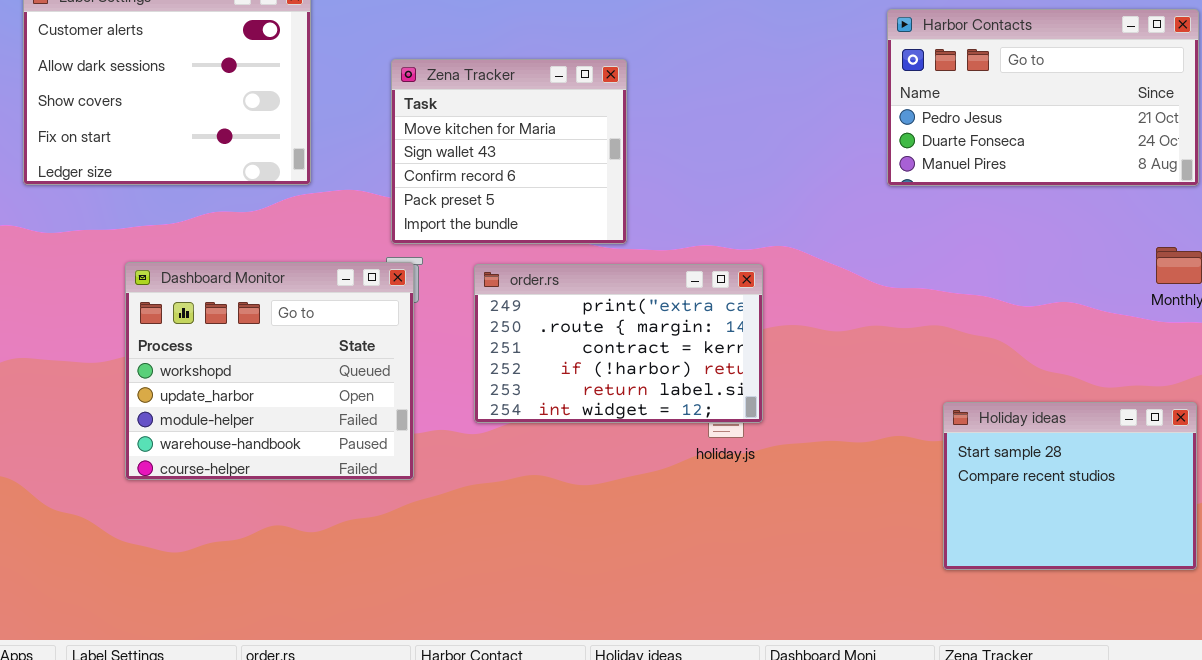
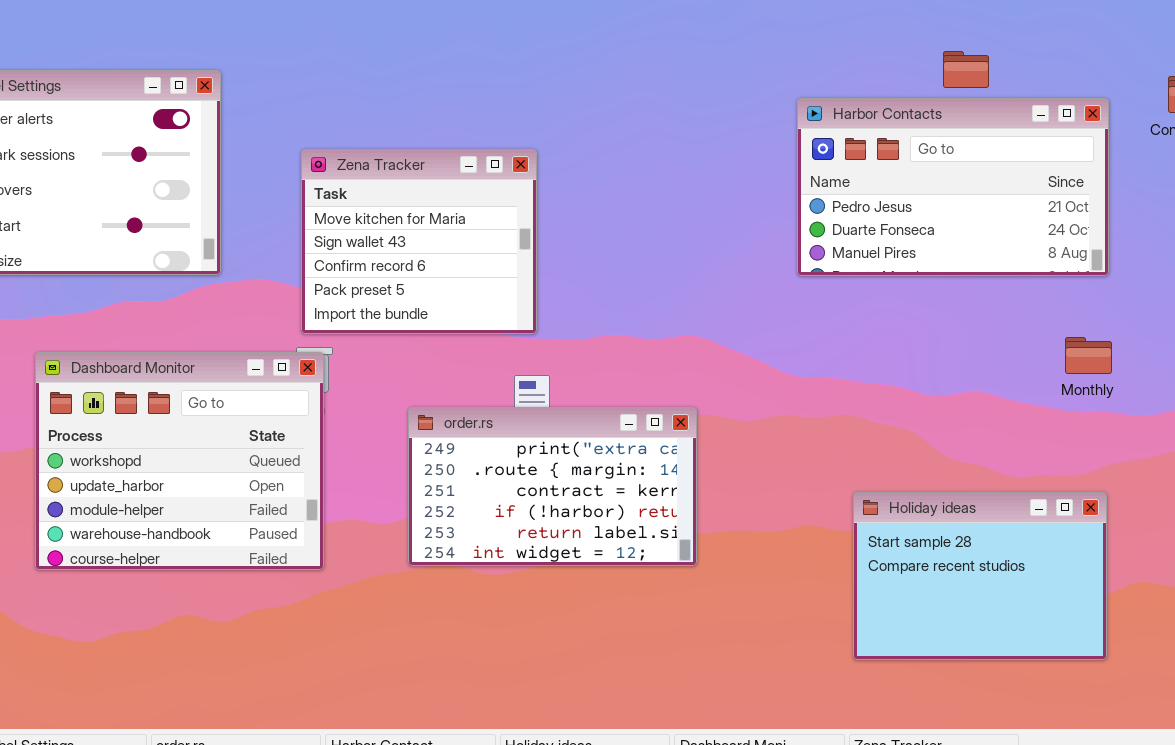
order.rs: [474,264,763,423] -> [408,407,697,566], moved

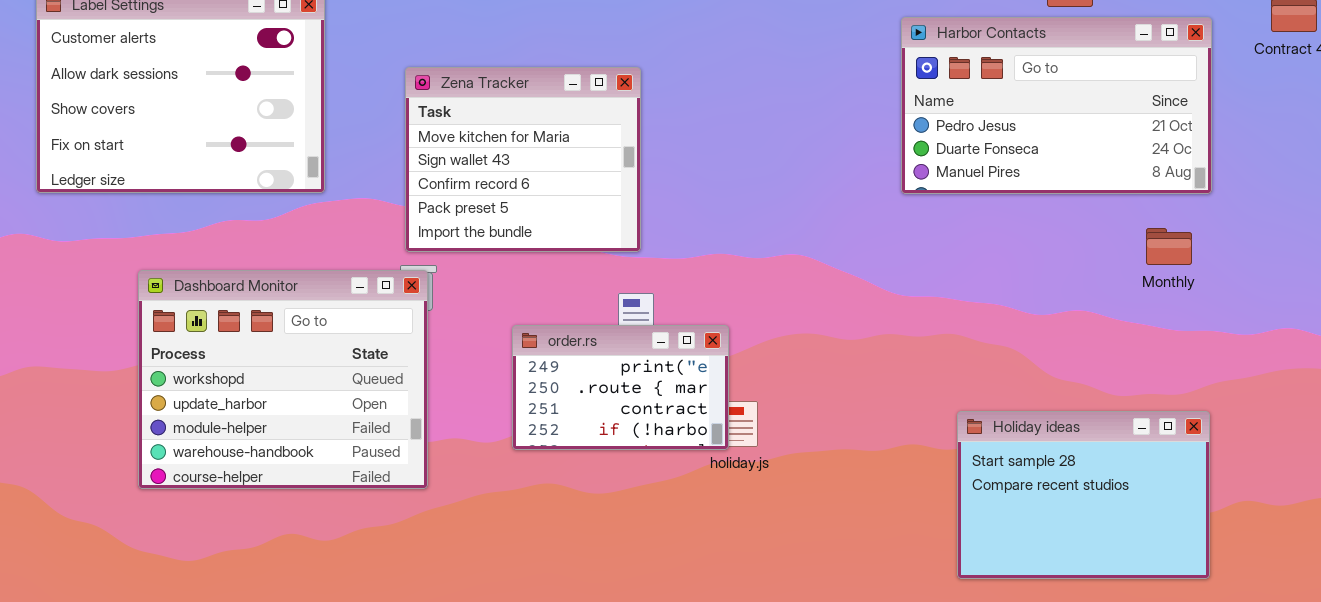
Monthly: [1065,337,1112,374] -> [1146,228,1192,265], moved
order.rs: [408,407,697,566] -> [512,325,729,450], resized

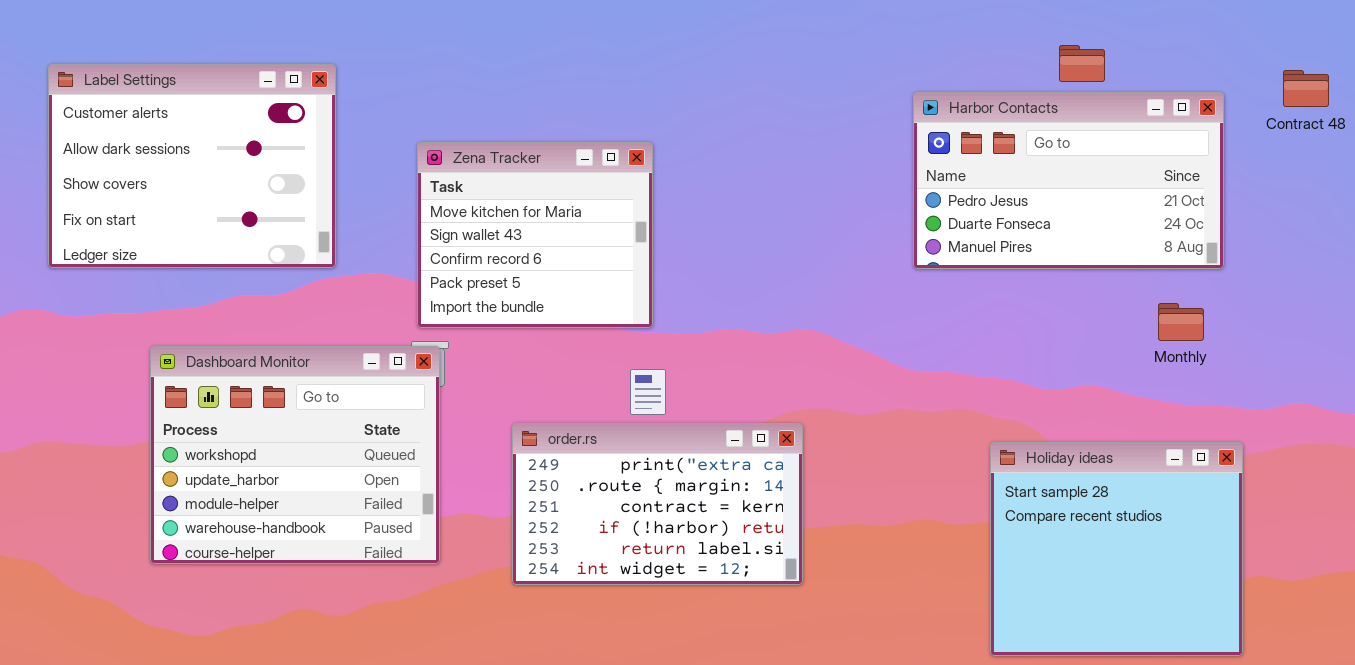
order.rs: [512,325,729,450] -> [512,423,803,585], moved, resized
Holiday ideas: [957,411,1210,579] -> [990,442,1243,656], moved, resized

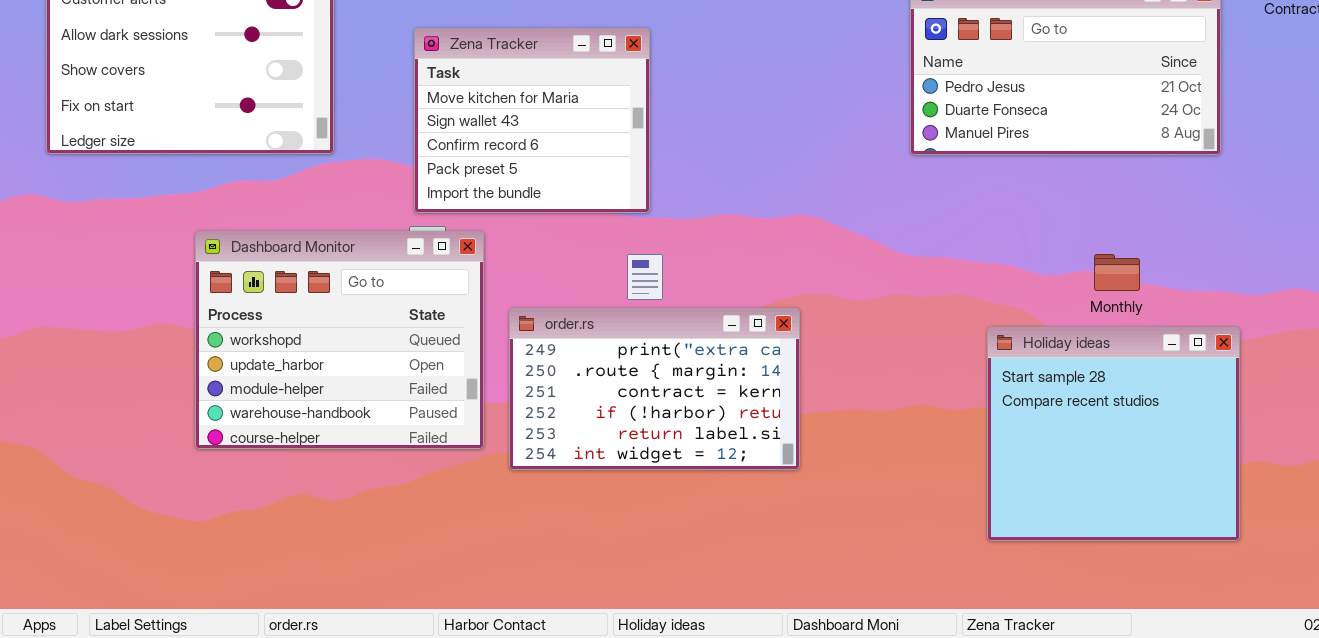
Monthly: [1158,303,1204,341] -> [1094,254,1140,291], moved
Dashboard Monitor: [150,346,440,564] -> [195,231,484,449], moved

